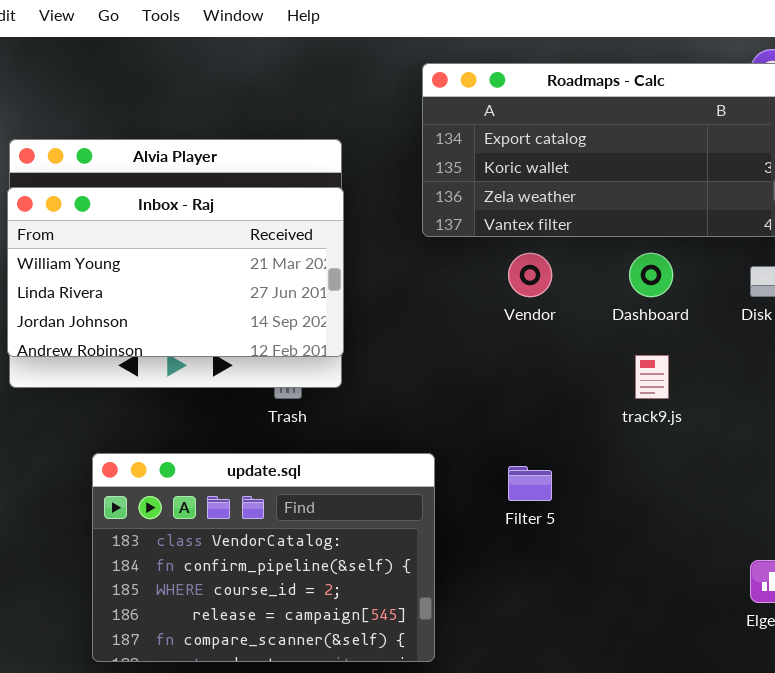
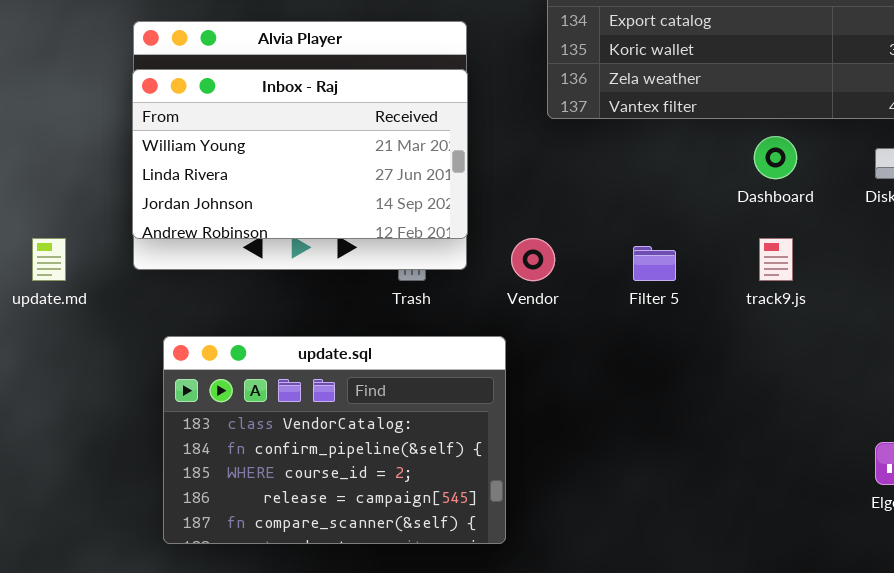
Vendor: [508,253,552,297] -> [511,238,555,281], moved
update.sql: [92,453,435,662] -> [163,336,506,544], moved
Filter 5: [508,466,552,501] -> [633,246,676,281], moved

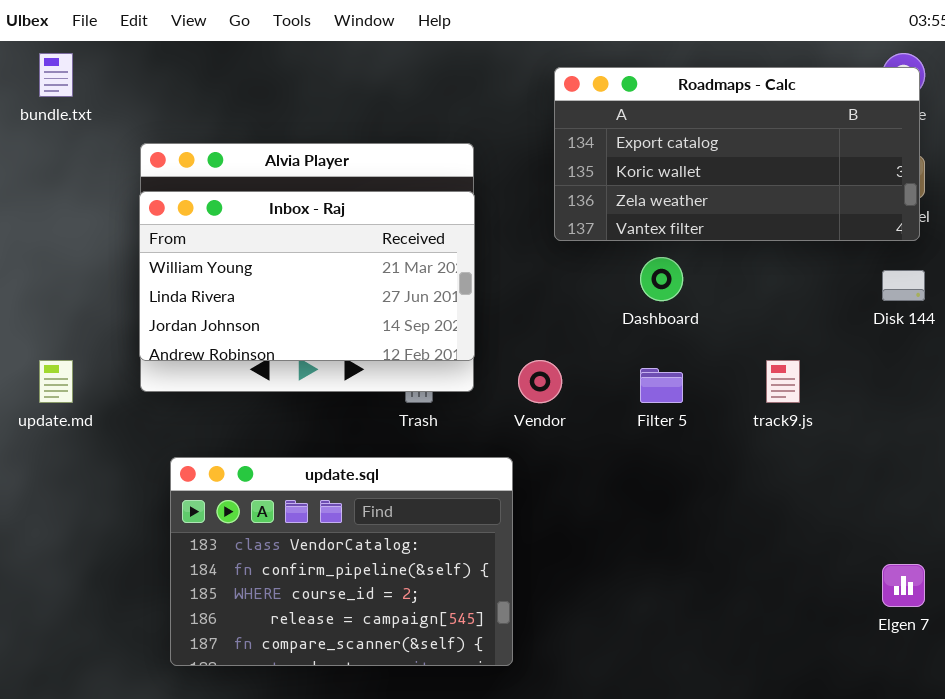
Dashboard: [754,136,797,179] -> [640,257,683,301], moved

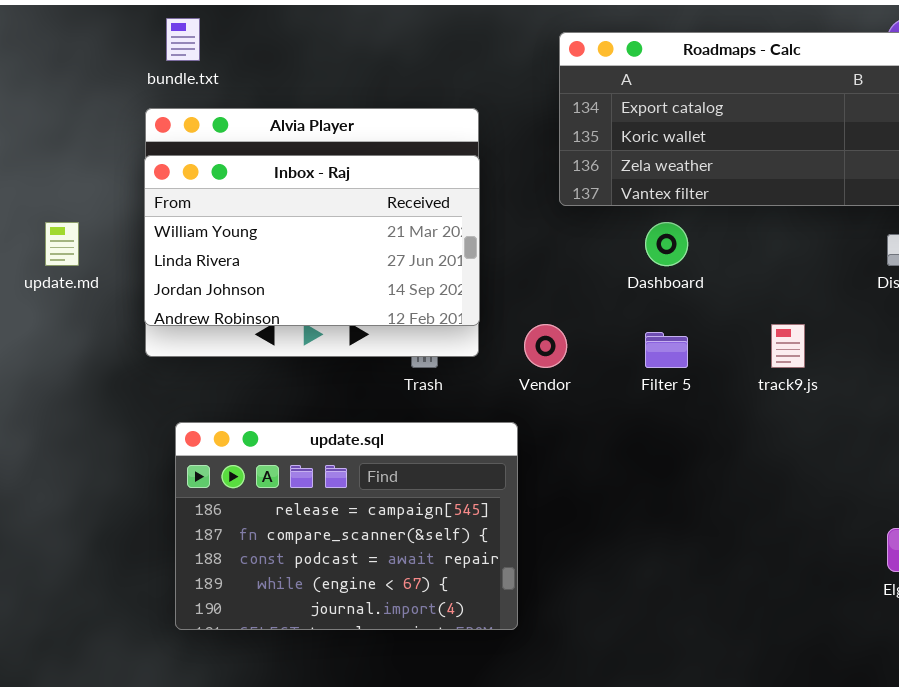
bundle.txt: [39,53,73,97] -> [166,18,200,61], moved
update.md: [39,360,73,403] -> [45,222,79,266], moved
update.sql: [170,457,513,666] -> [175,422,518,630], scrolled down 3 rows

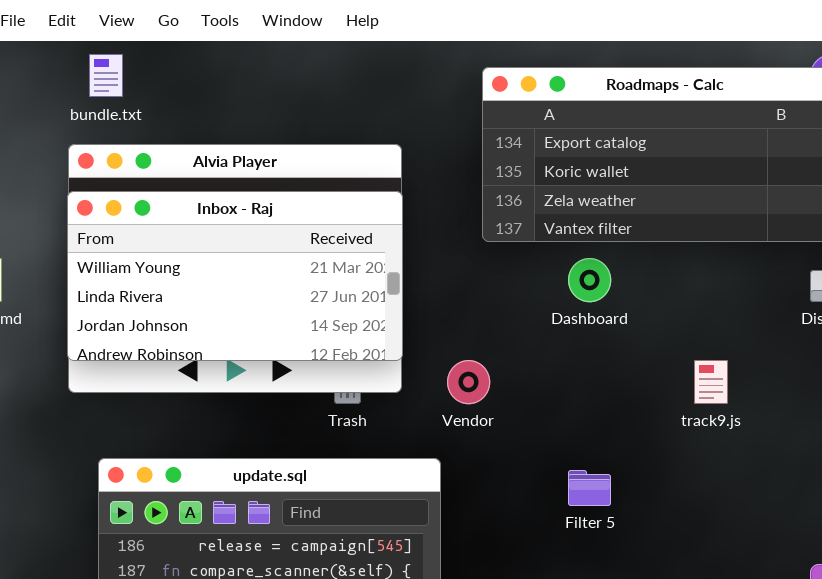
Filter 5: [645,332,688,368] -> [568,470,611,506], moved

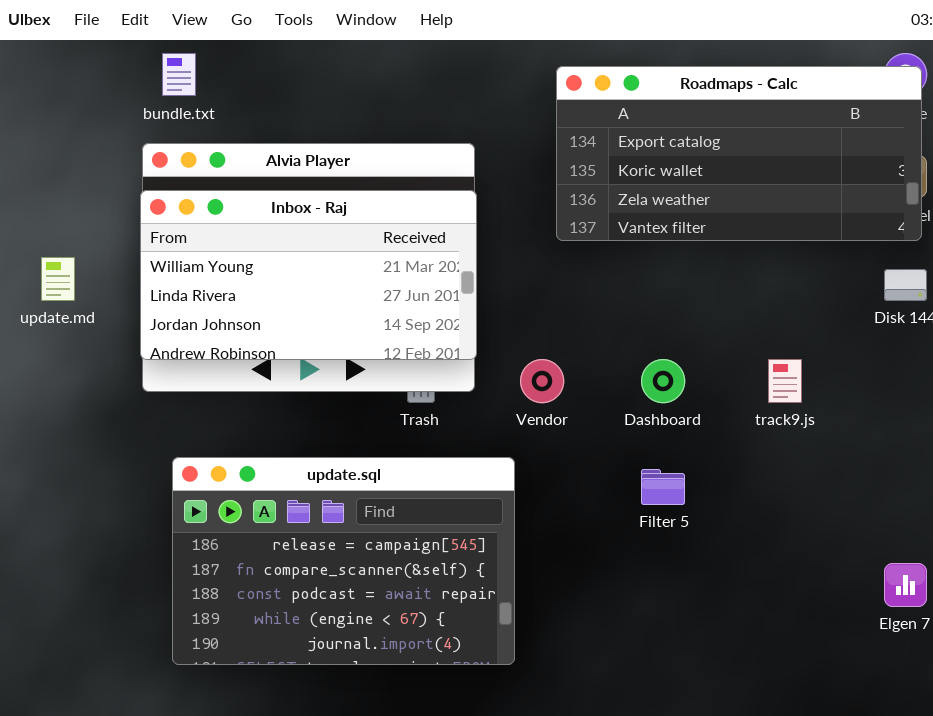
Dashboard: [568,258,611,302] -> [641,359,685,403], moved

